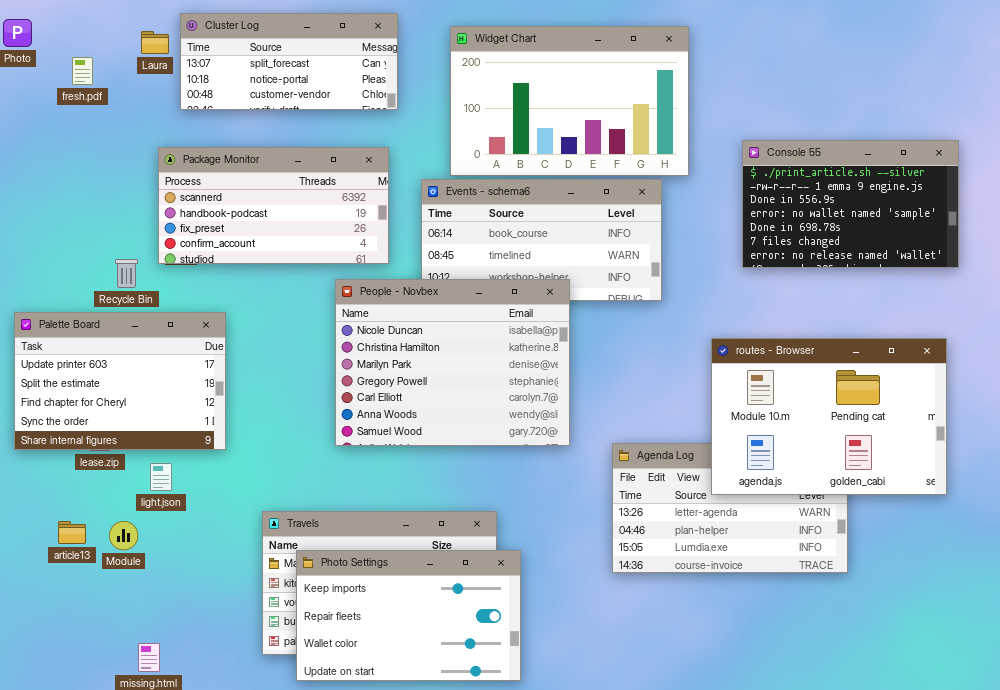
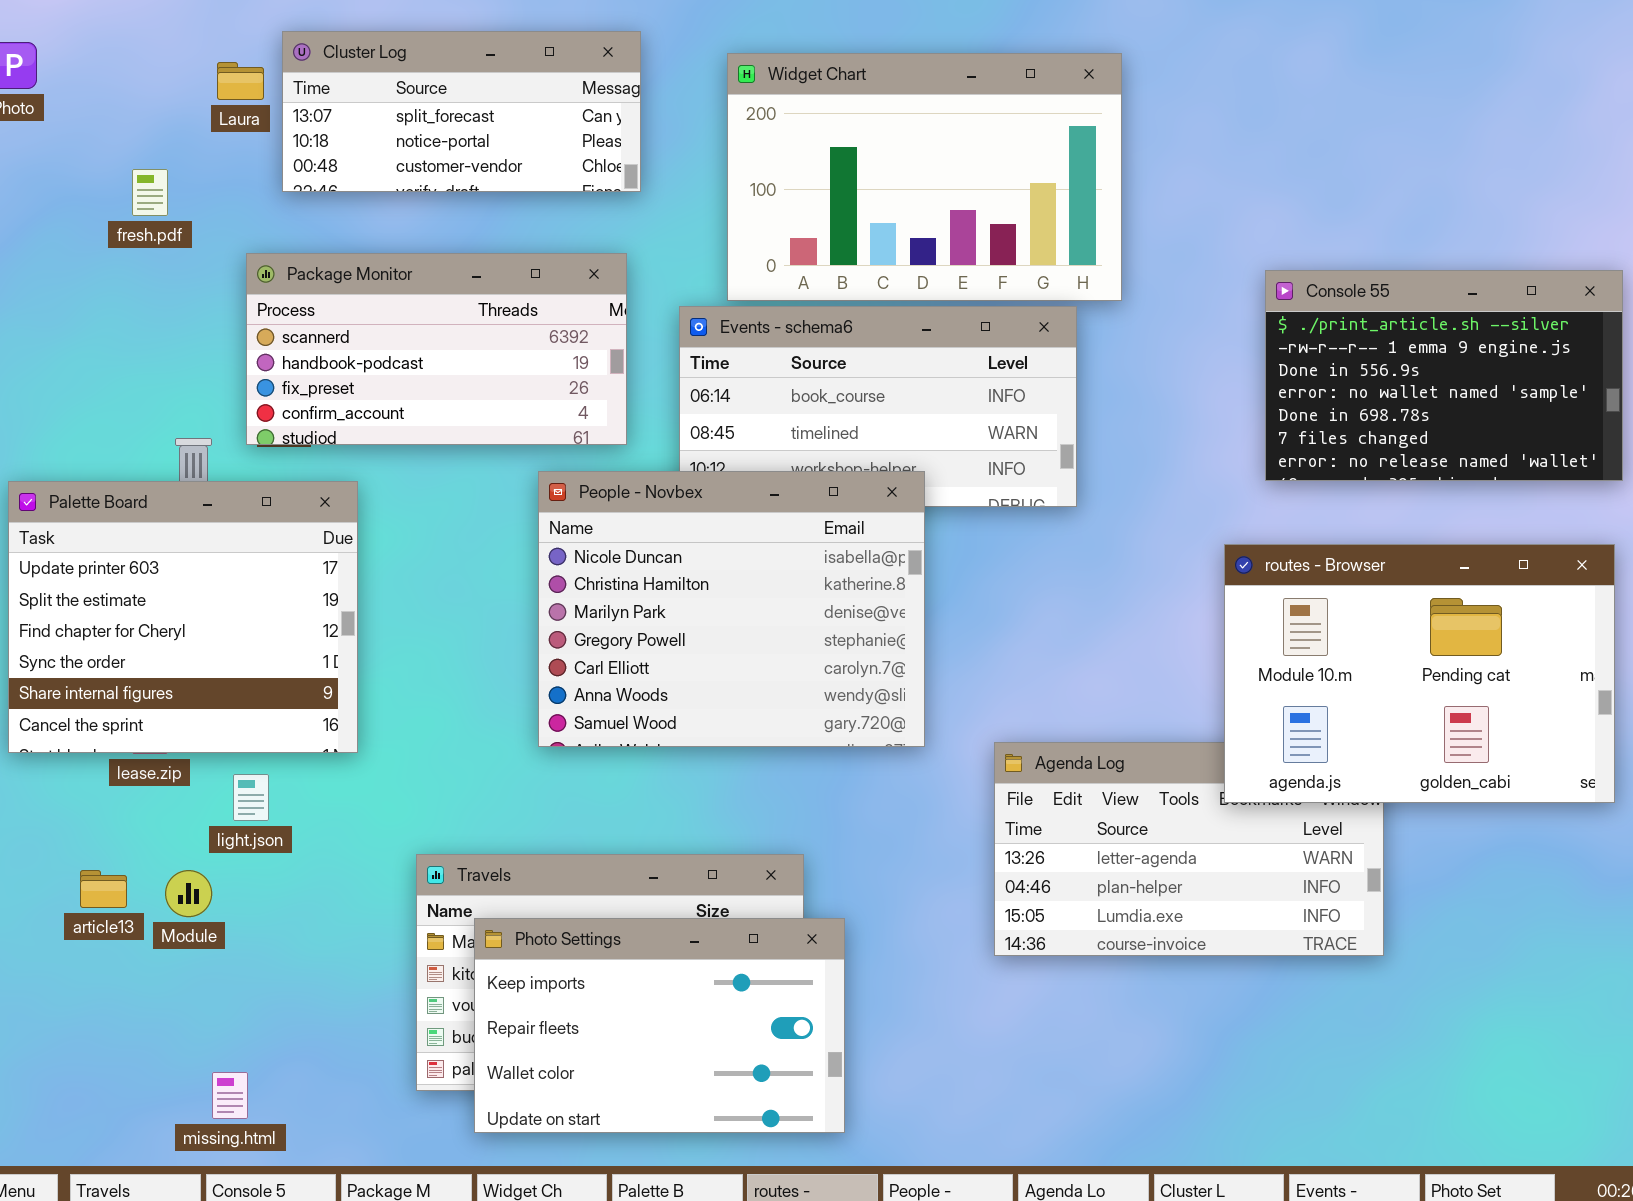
fresh.pdf: [72,57,93,85] -> [132,169,168,216], moved
Console 55: [742,140,959,268] -> [1265,270,1623,481], moved
Palette Board: [14,312,226,450] -> [8,481,358,753], resized
routes - Browser: [711,338,947,495] -> [1224,544,1615,803], moved

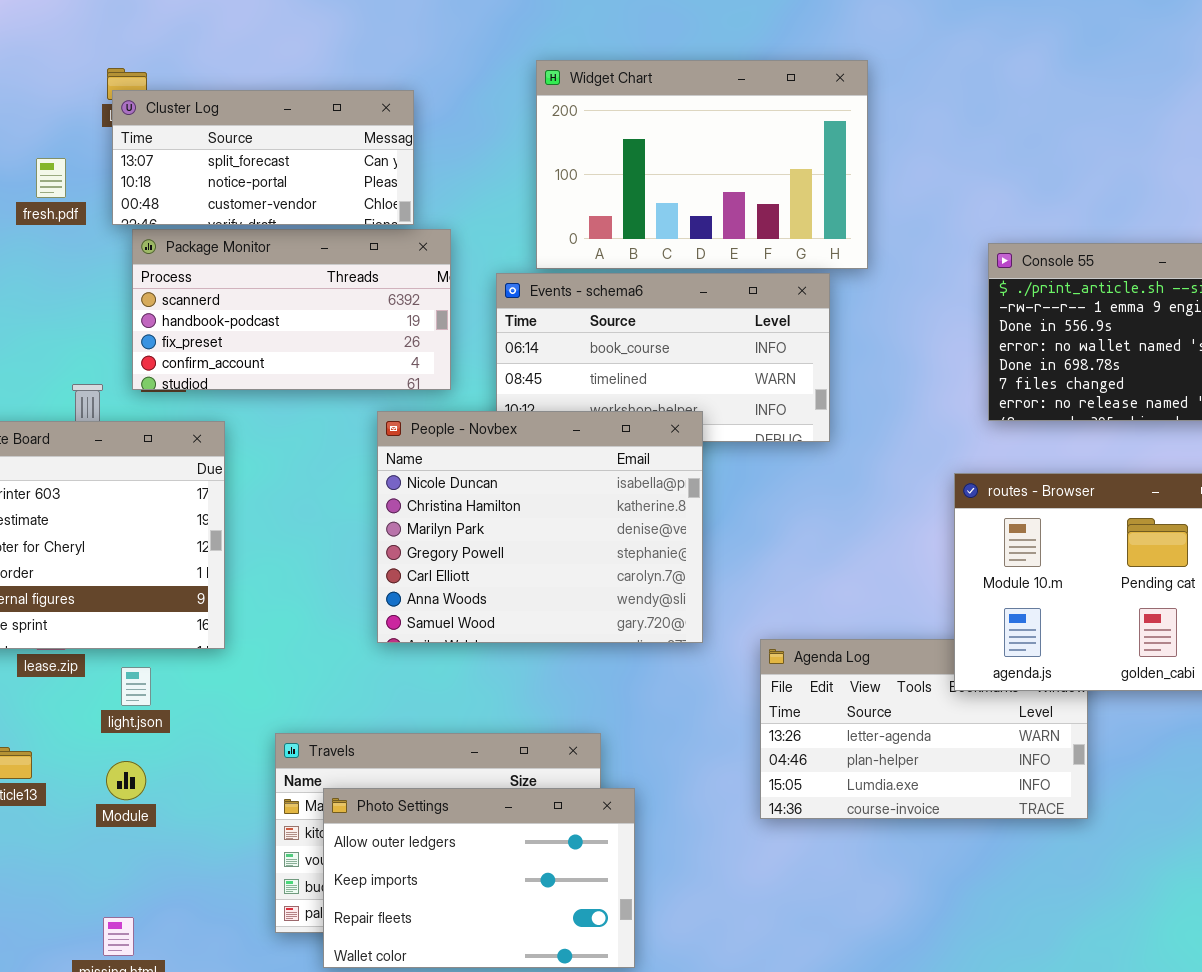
Cluster Log: [282,31,641,192] -> [112,90,414,225], moved
Module: [165,870,212,917] -> [106,761,146,800], moved
Photo Settings: [474,918,845,1133] -> [323,788,635,968], scrolled up 1 row

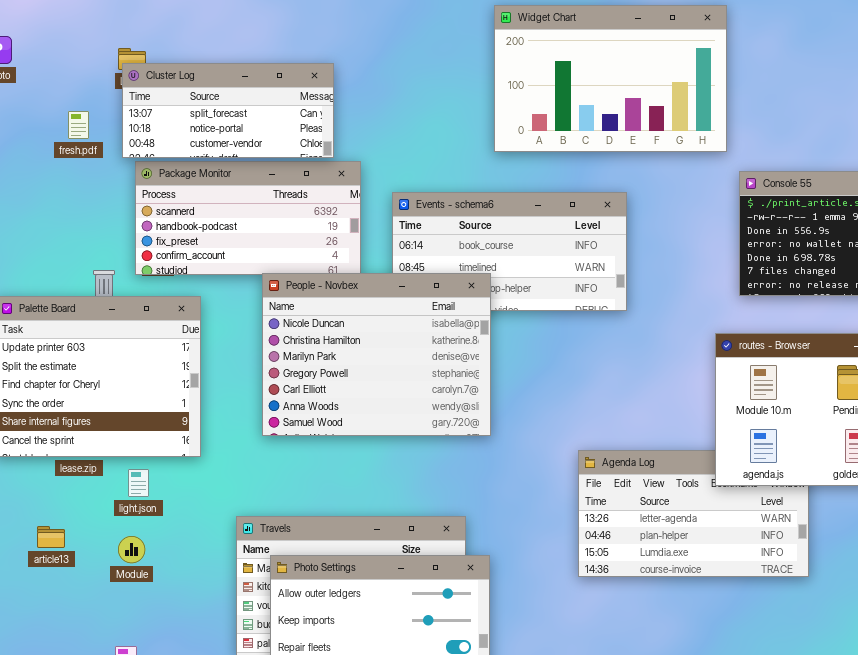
Widget Chart: [536,60,868,269] -> [494,5,727,152], moved
People - Novbex: [377,411,703,643] -> [262,273,491,436], moved

